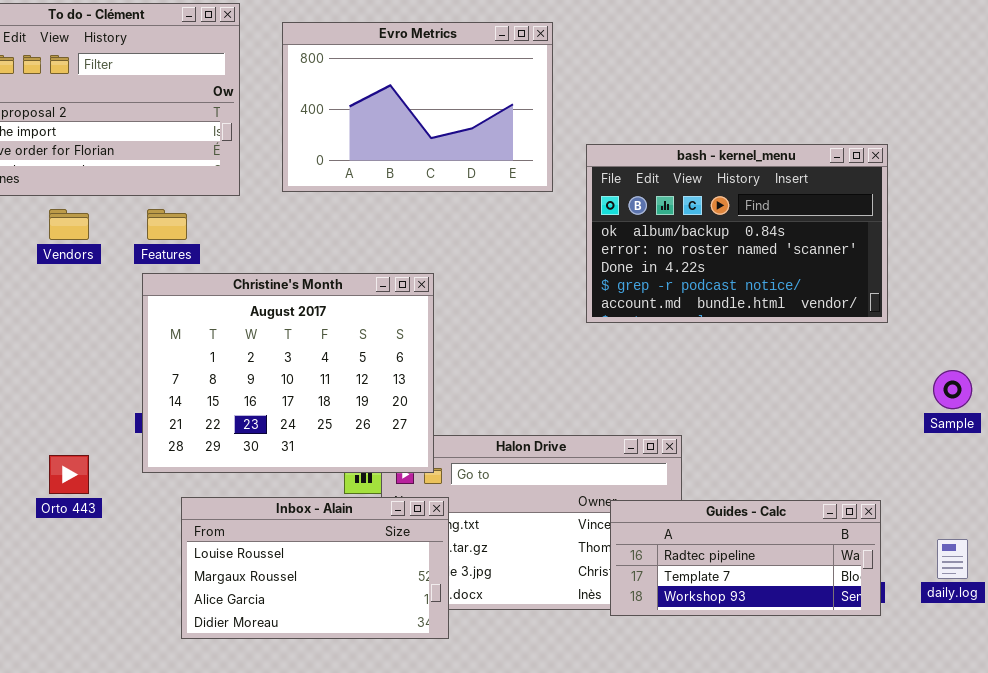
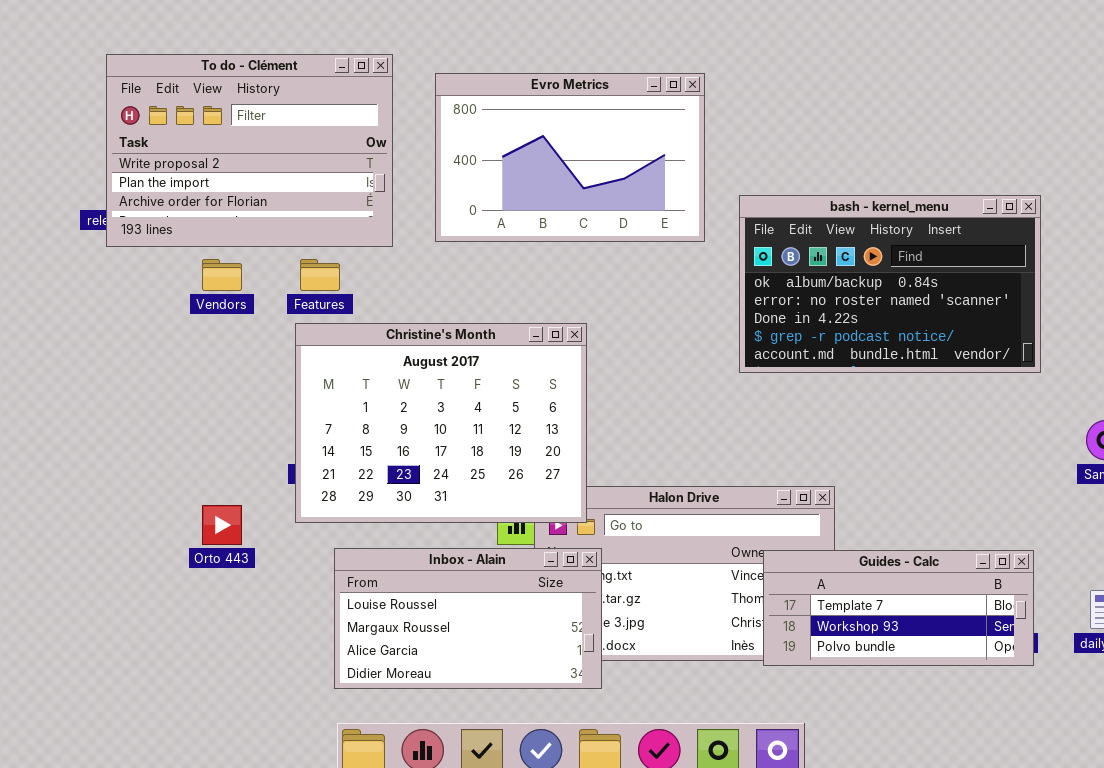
Guides - Calc: [610,500,881,616] -> [763,550,1034,666], scrolled down 1 row

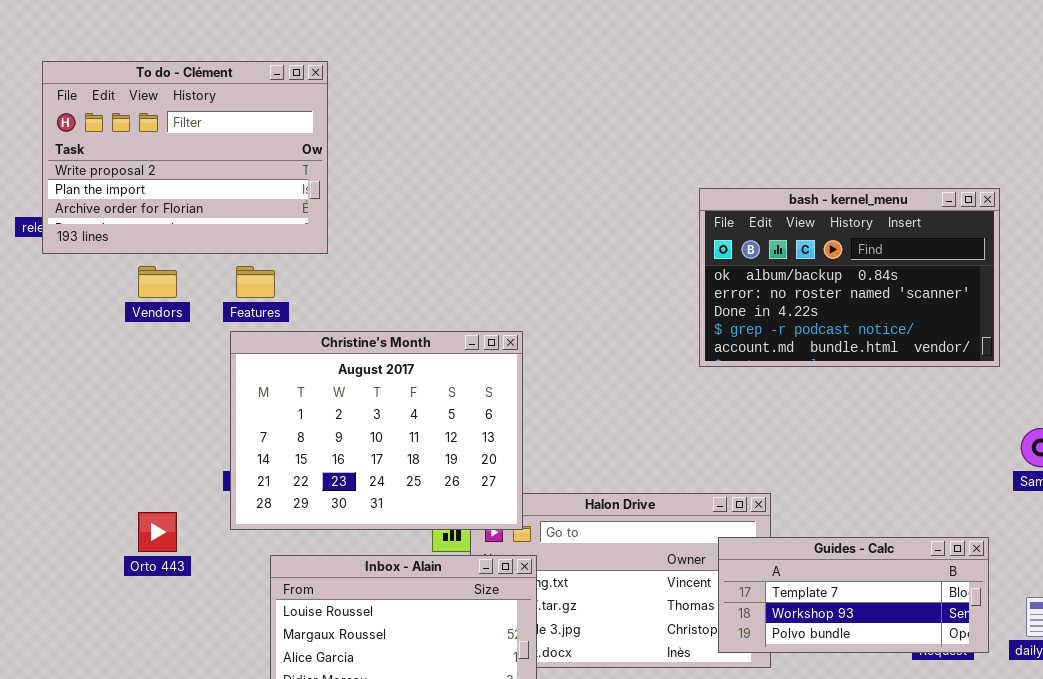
Evro Metrics: [435,73,705,242] -> none, closed
bash - kernel_menu: [739,195,1041,373] -> [699,188,1000,367], moved
Guides - Calc: [763,550,1034,666] -> [718,537,989,653], moved

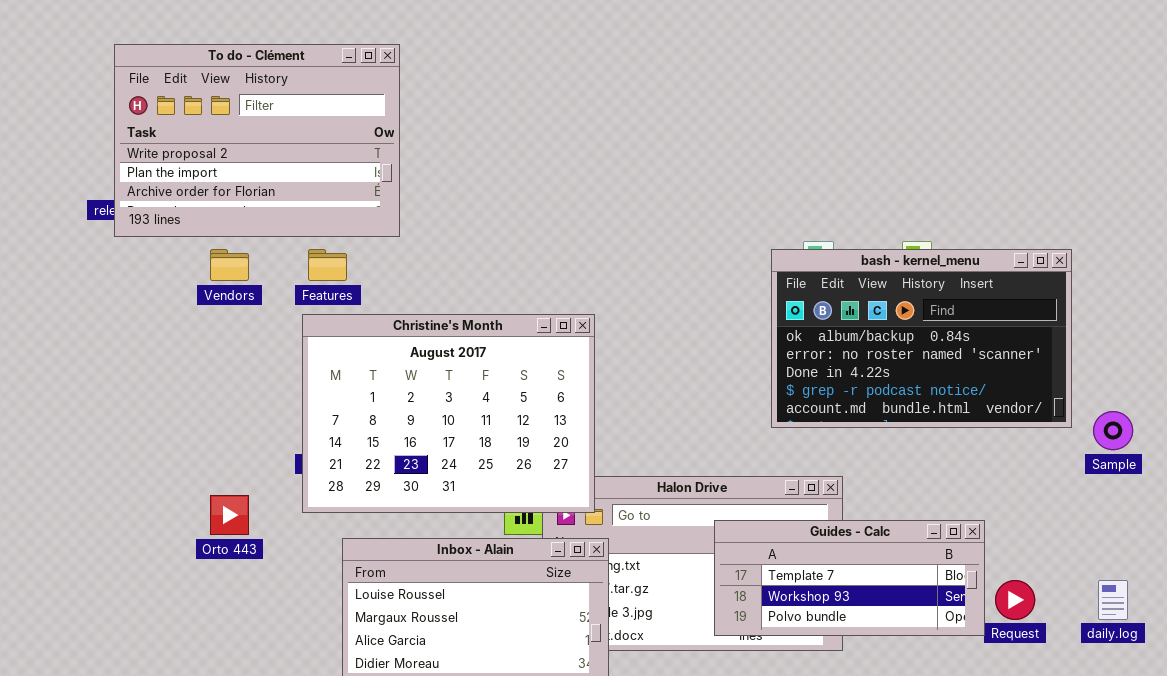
bash - kernel_menu: [699,188,1000,367] -> [771,249,1072,428], moved
Guides - Calc: [718,537,989,653] -> [714,520,985,636], moved

